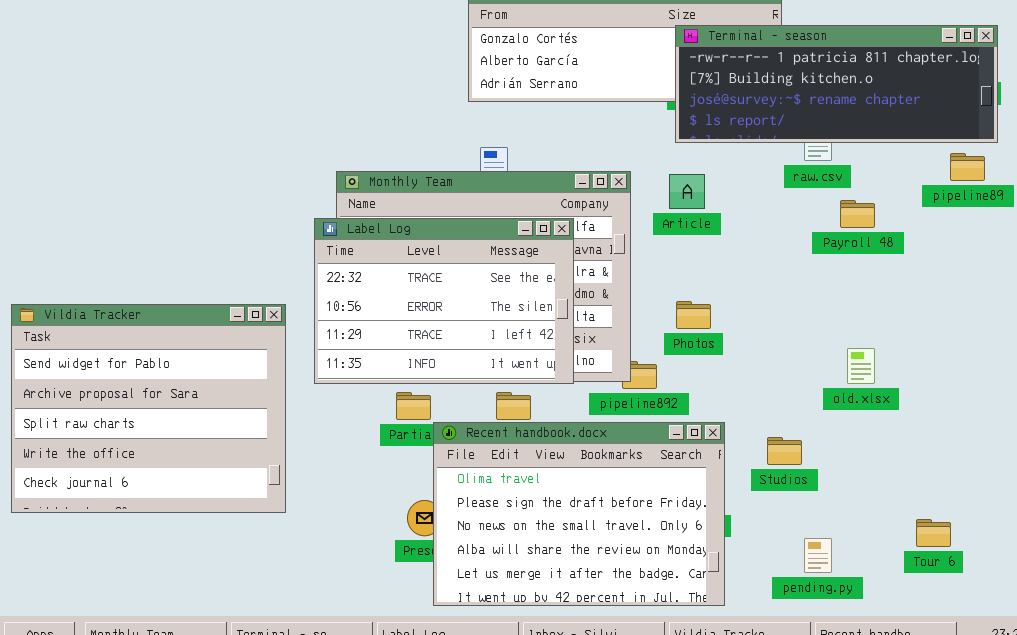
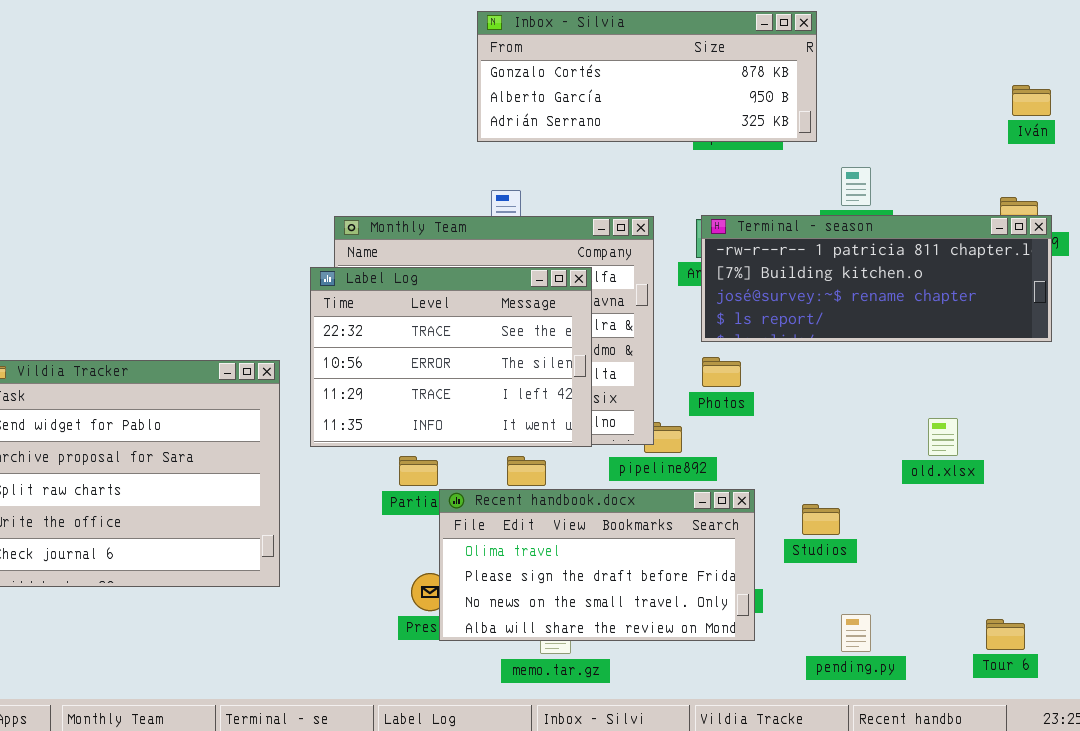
Terminal - season: [675,25,998,143] -> [701,215,1052,342], moved
old.xlsx: [847,348,875,384] -> [928,418,958,456], moved
Recent handbook.docx: [433,422,725,606] -> [439,489,755,641], resized
Tour 6: [916,519,951,547] -> [986,619,1025,650], moved

